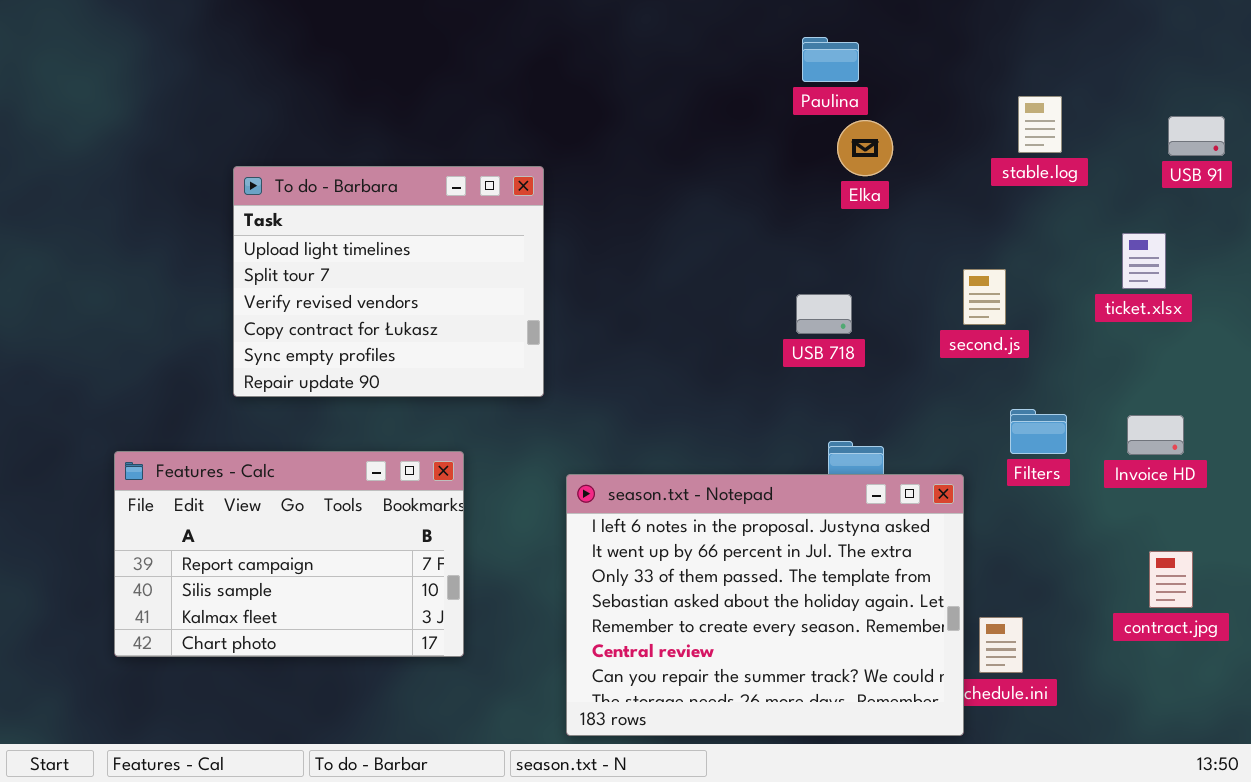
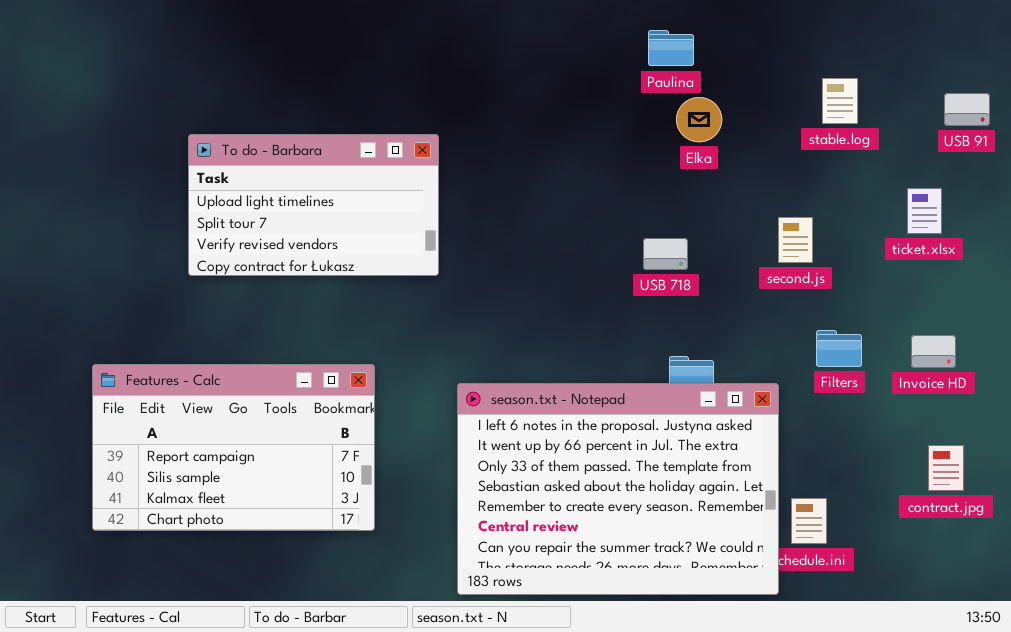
To do - Barbara: [233,166,544,397] -> [188,134,439,276], resized

